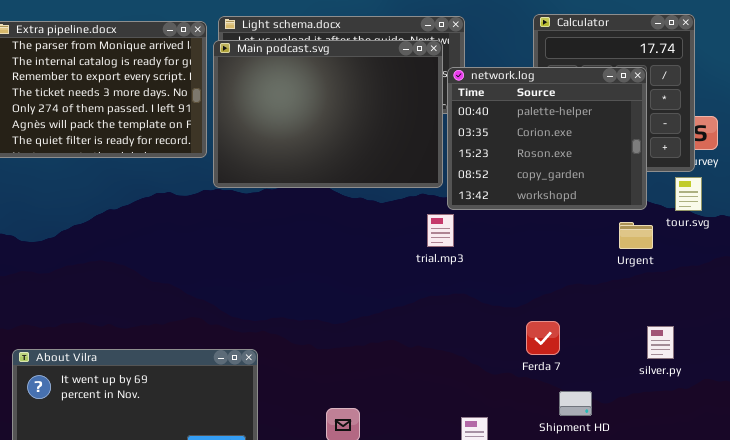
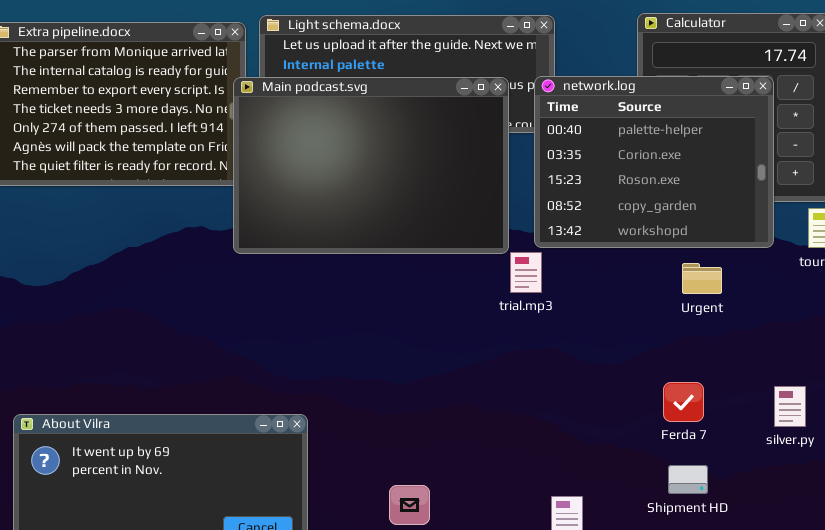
Main podcast.svg: [213,40,443,188] -> [233,77,509,254], moved
Urgent: [619,222,653,249] -> [682,263,722,294], moved
Ferda 7: [526,321,560,355] -> [663,382,704,422], moved

